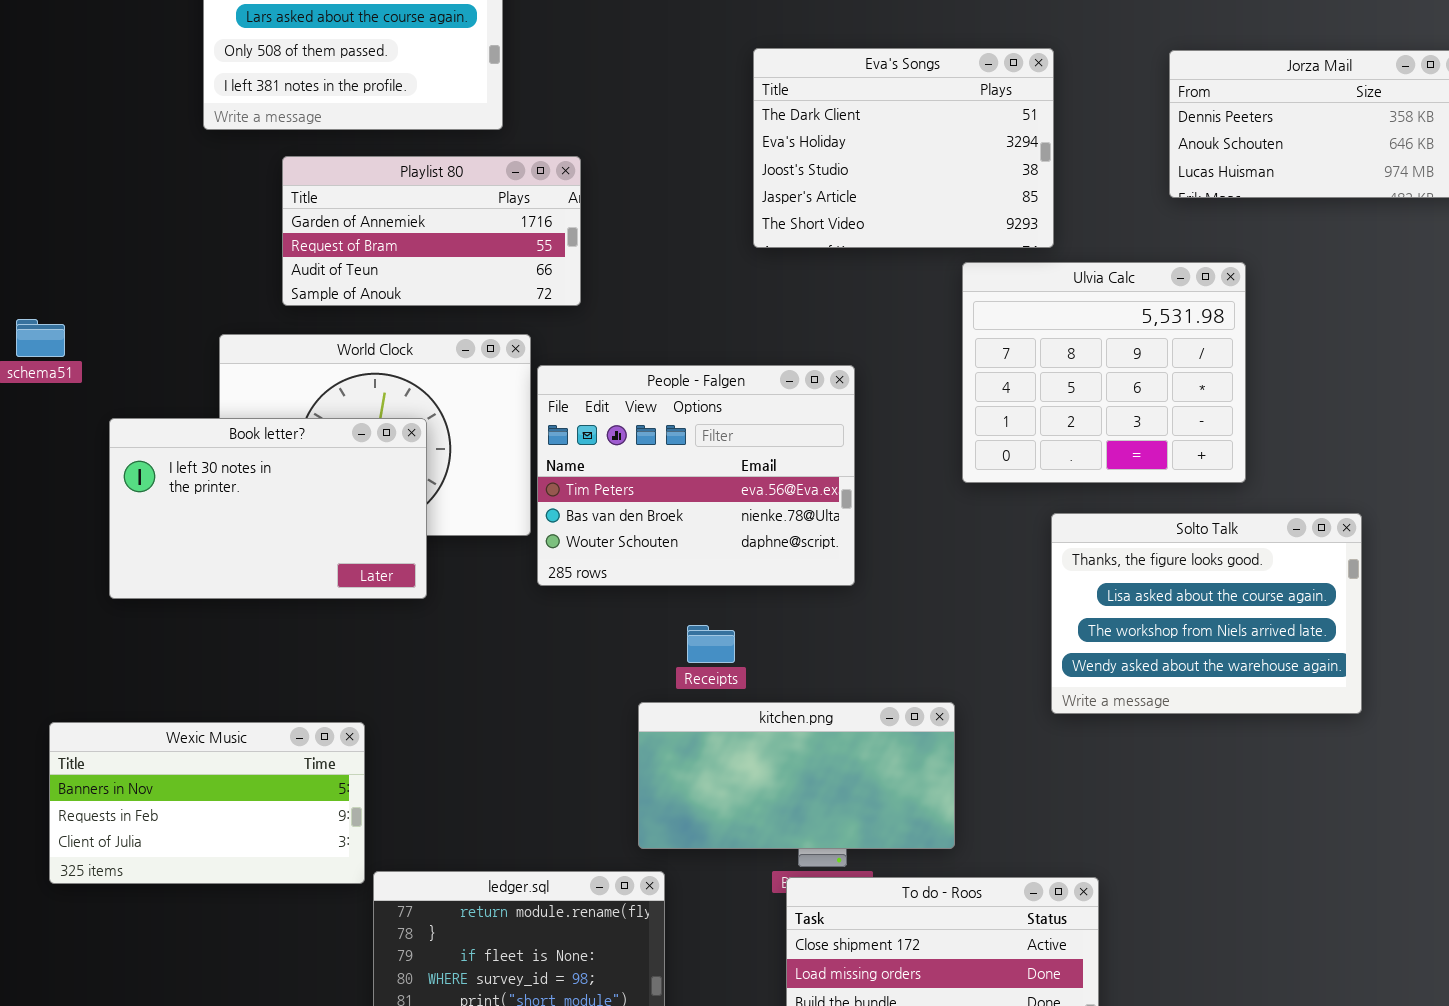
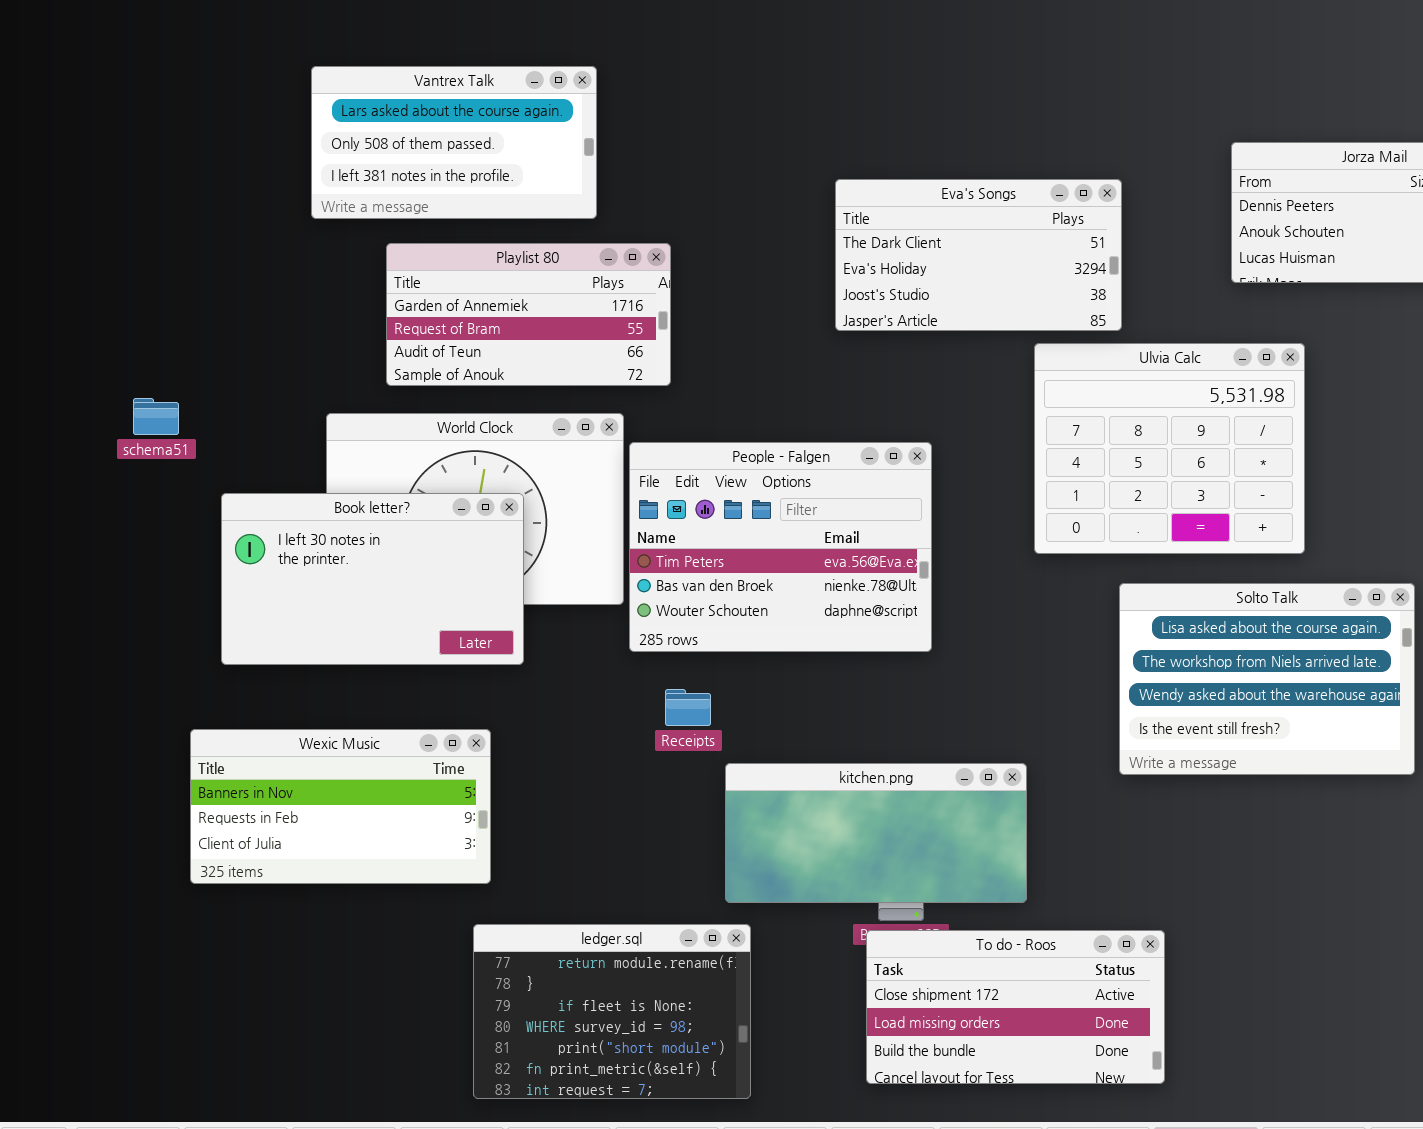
Eva's Songs: [753,48,1054,248] -> [835,179,1122,331], resized
Solto Talk: [1051,513,1362,714] -> [1119,583,1415,775], scrolled down 1 row
Receipts: [687,625,735,663] -> [665,689,711,726], moved
Wexic Music: [49,722,365,884] -> [190,729,491,884], moved

